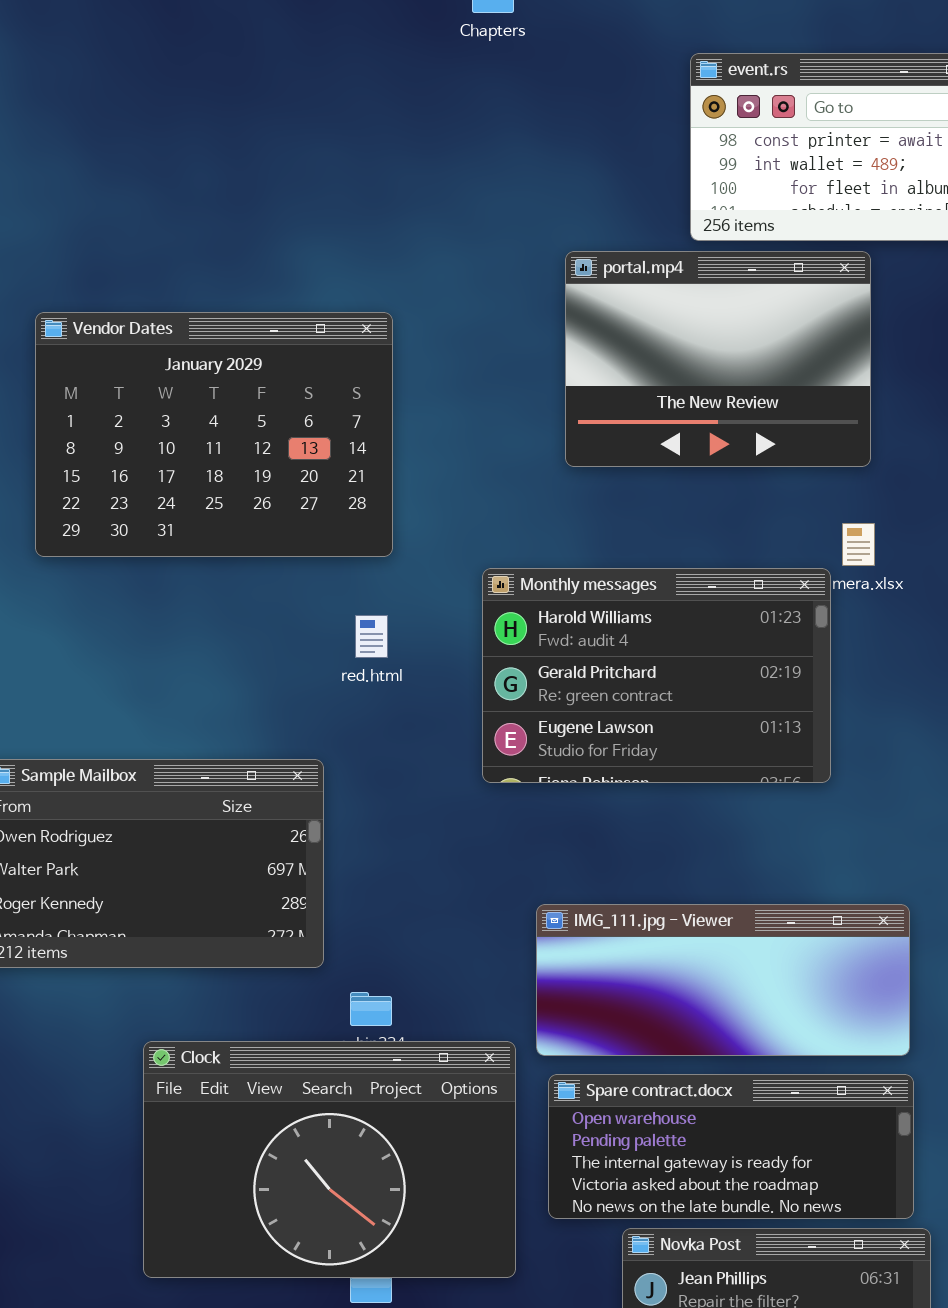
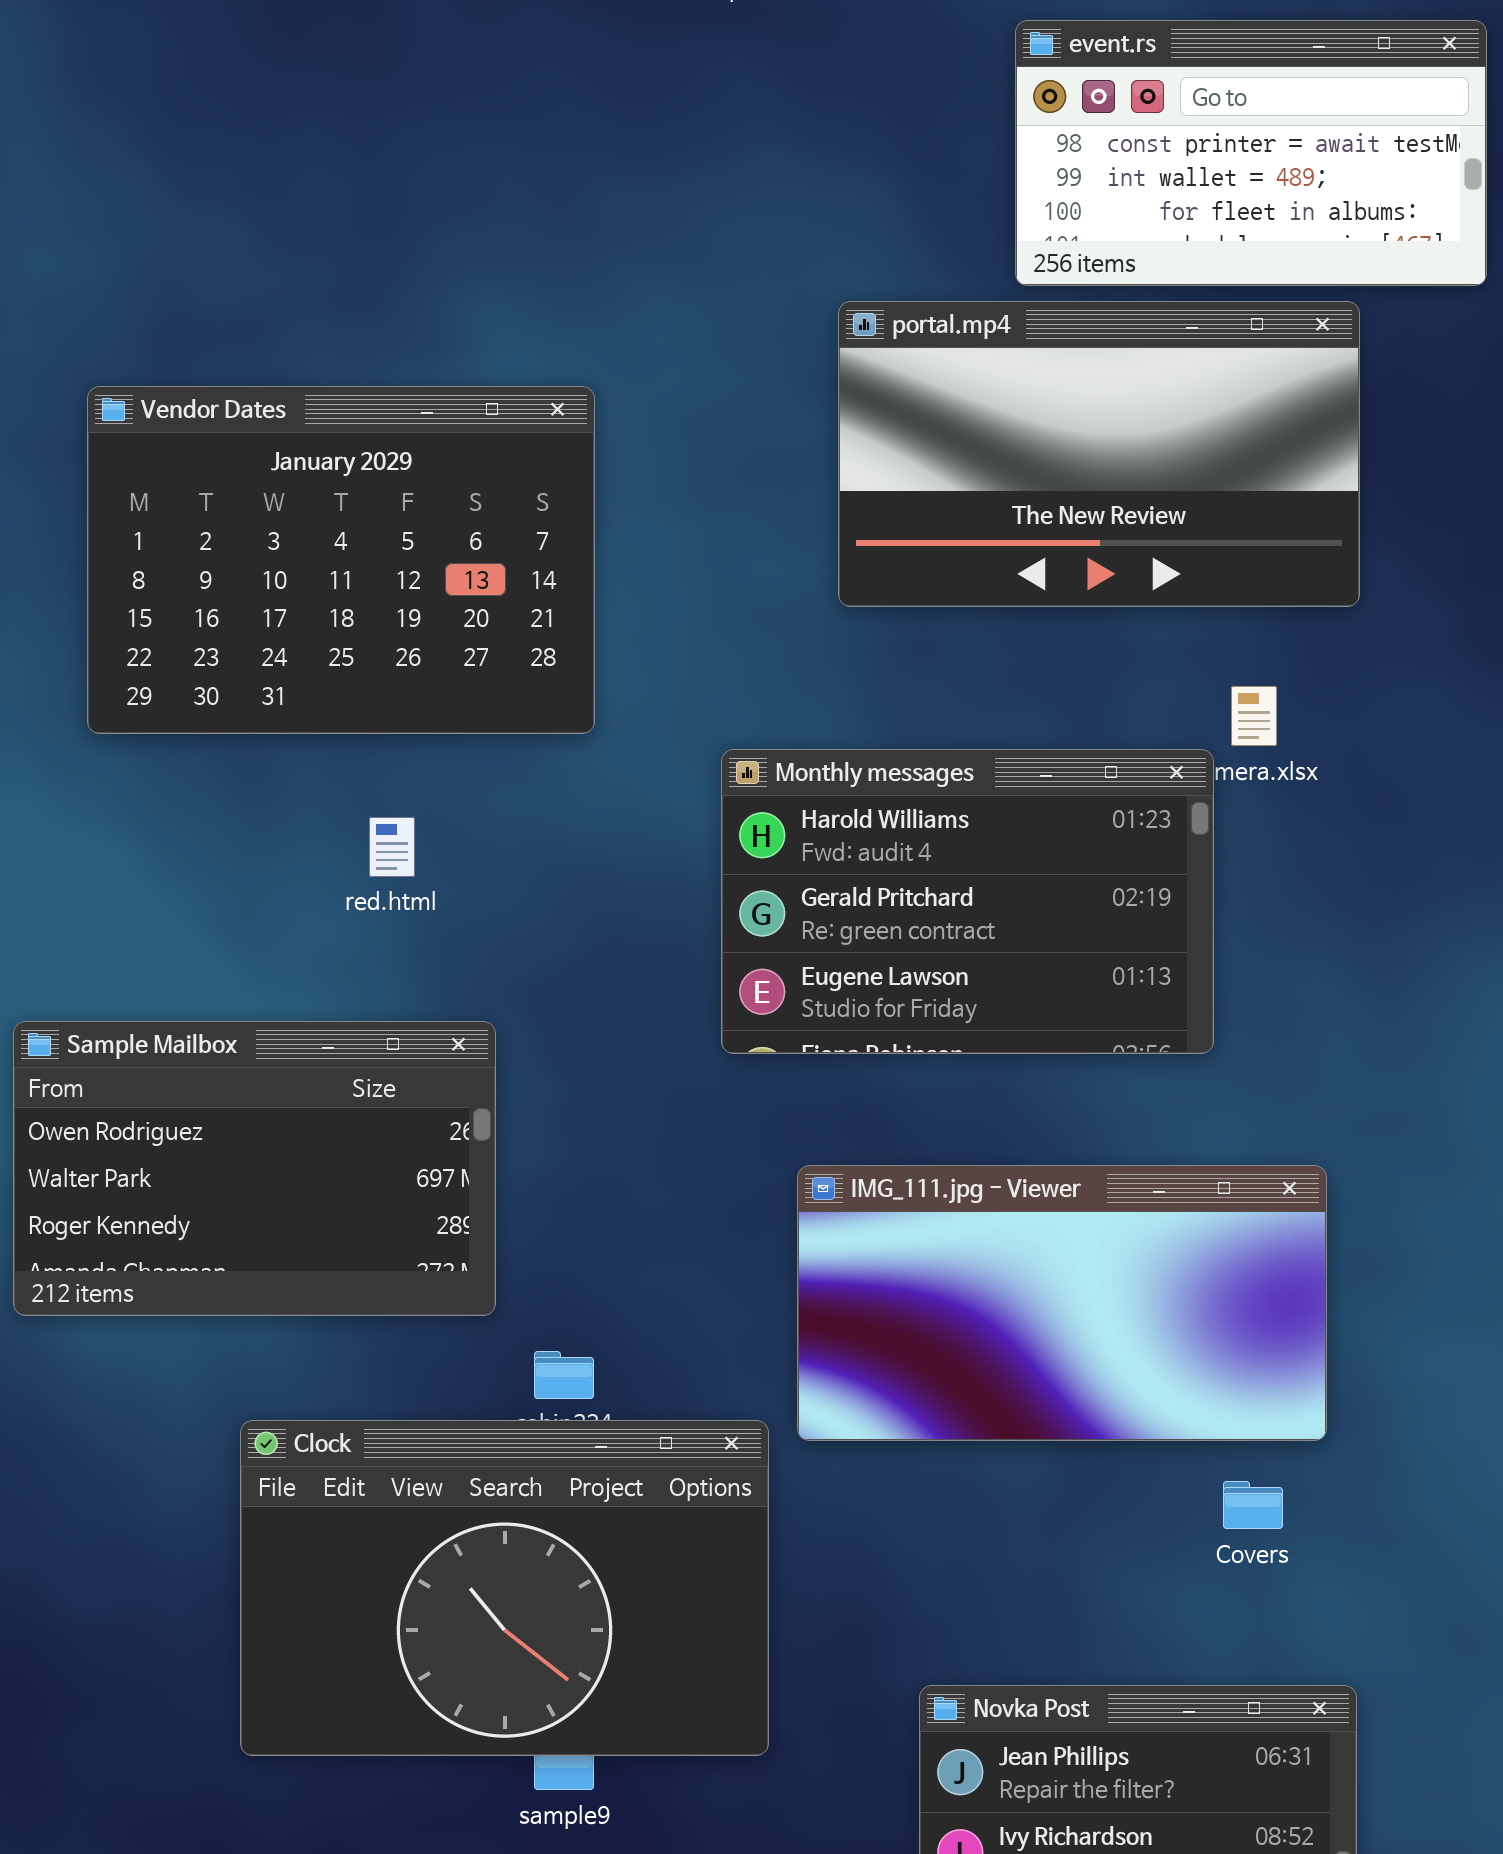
portal.mp4: [565,251,871,467] -> [838,301,1360,607], resized
red.html: [355,615,388,658] -> [369,817,415,877], moved
IMG_111.jpg - Viewer: [536,904,910,1056] -> [797,1165,1327,1441], resized
Spare contract.docx: [548,1074,914,1219] -> none, closed

